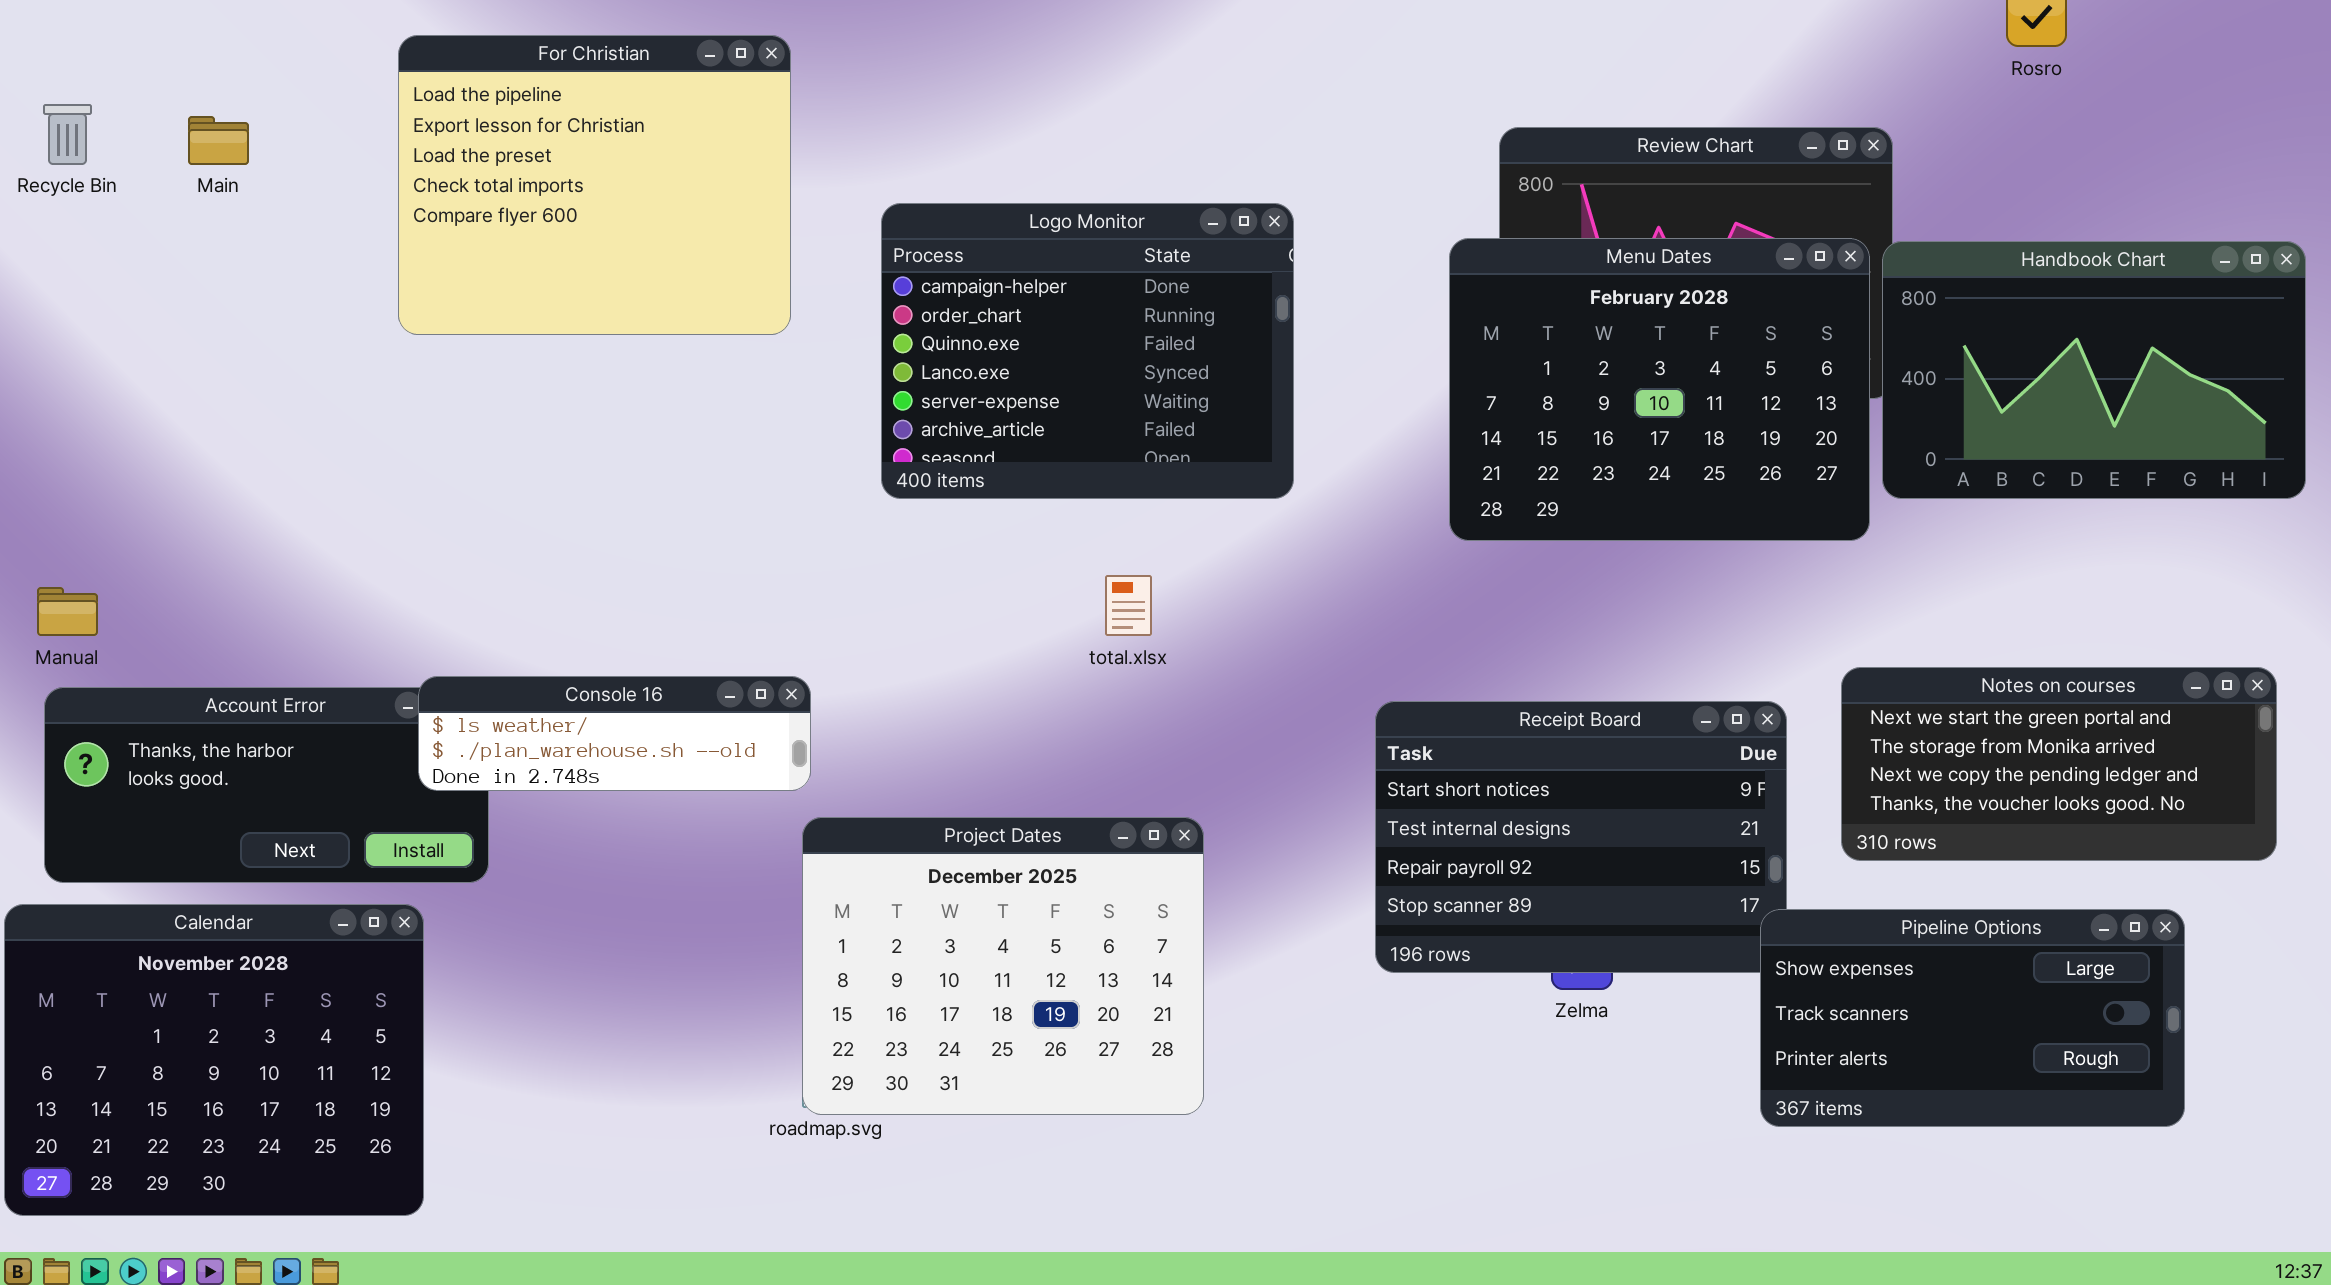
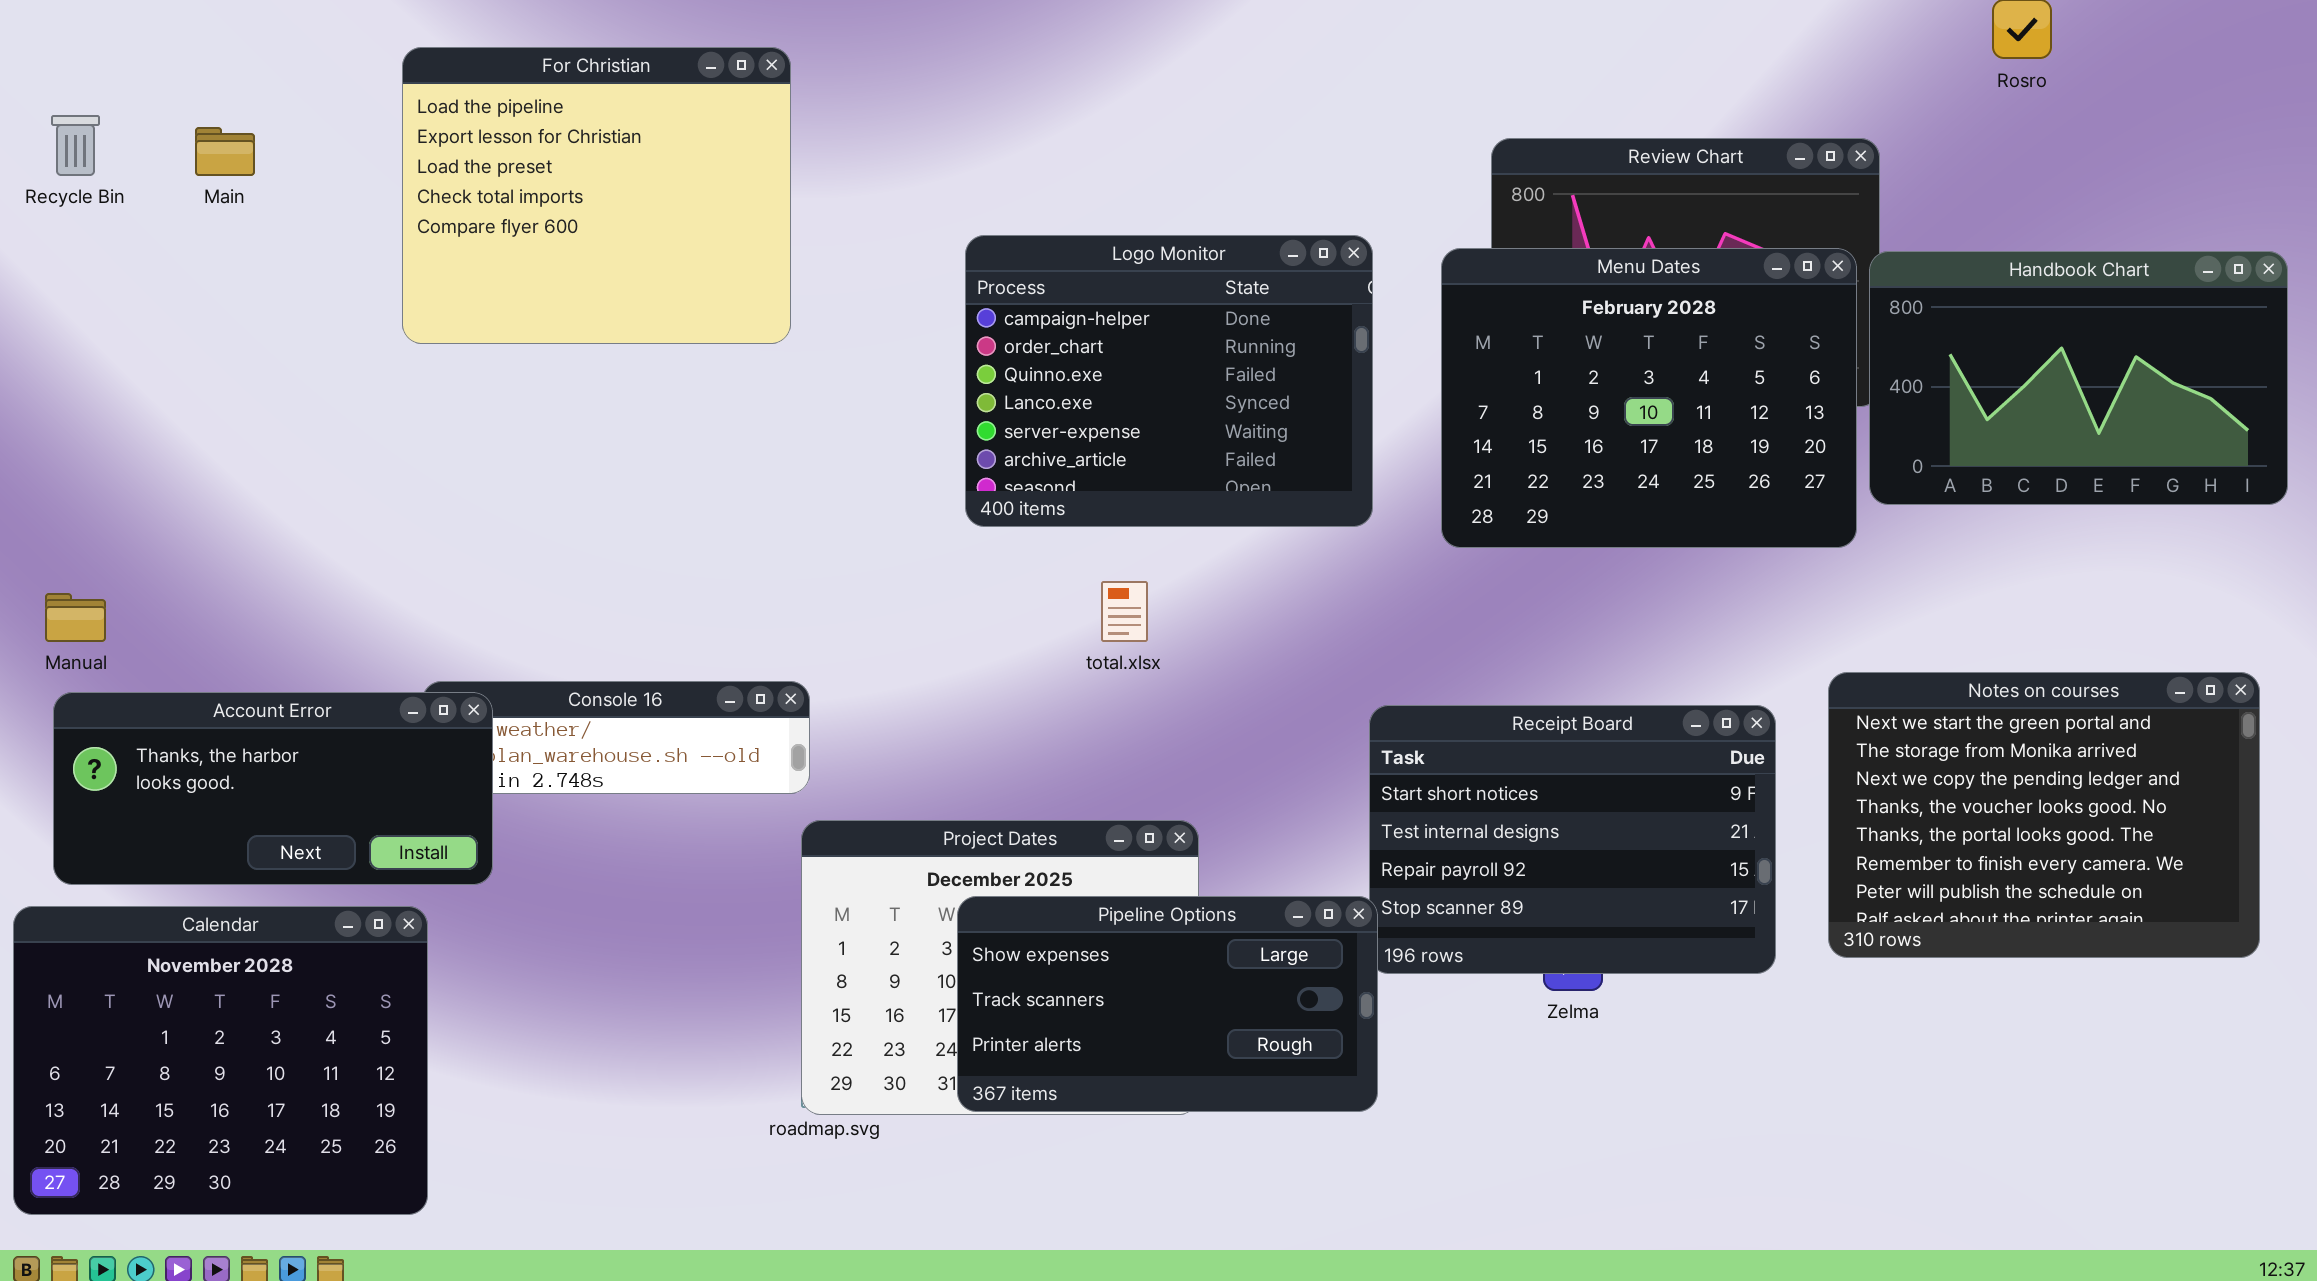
Logo Monitor: [881,203,1294,499] -> [965,235,1373,527], moved
Notes on courses: [1841,667,2277,861] -> [1828,672,2260,958], resized
Account Error: [44,687,489,883] -> [53,692,493,885], raised
Pipeline Options: [1760,909,2185,1127] -> [957,896,1378,1112], moved

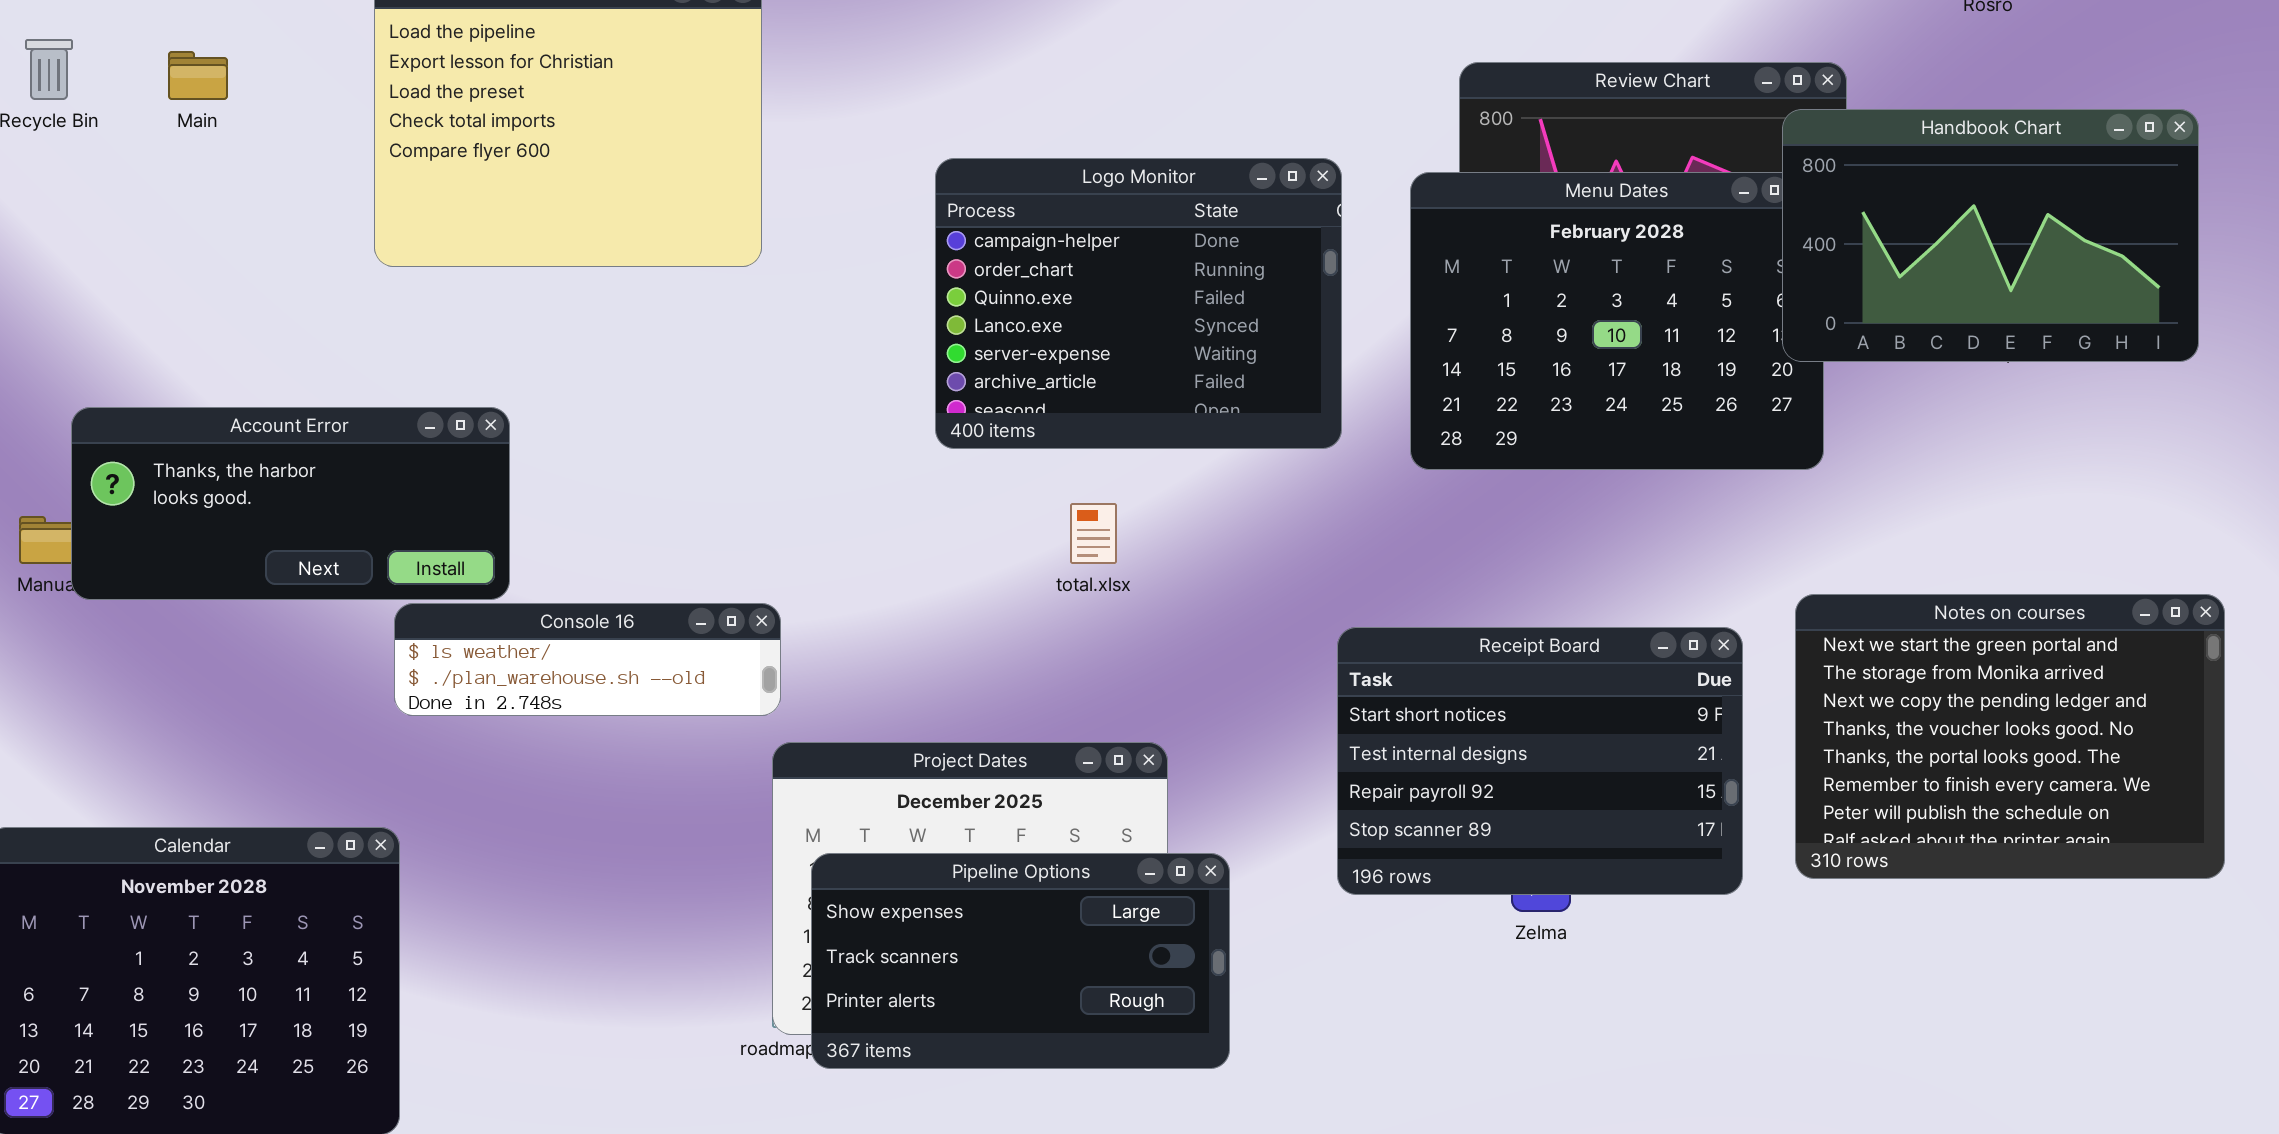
Handbook Chart: [1869,251,2288,505] -> [1782,109,2199,362], moved
Account Error: [53,692,493,885] -> [71,407,510,600], moved
Pipeline Options: [957,896,1378,1112] -> [811,853,1230,1069], moved

